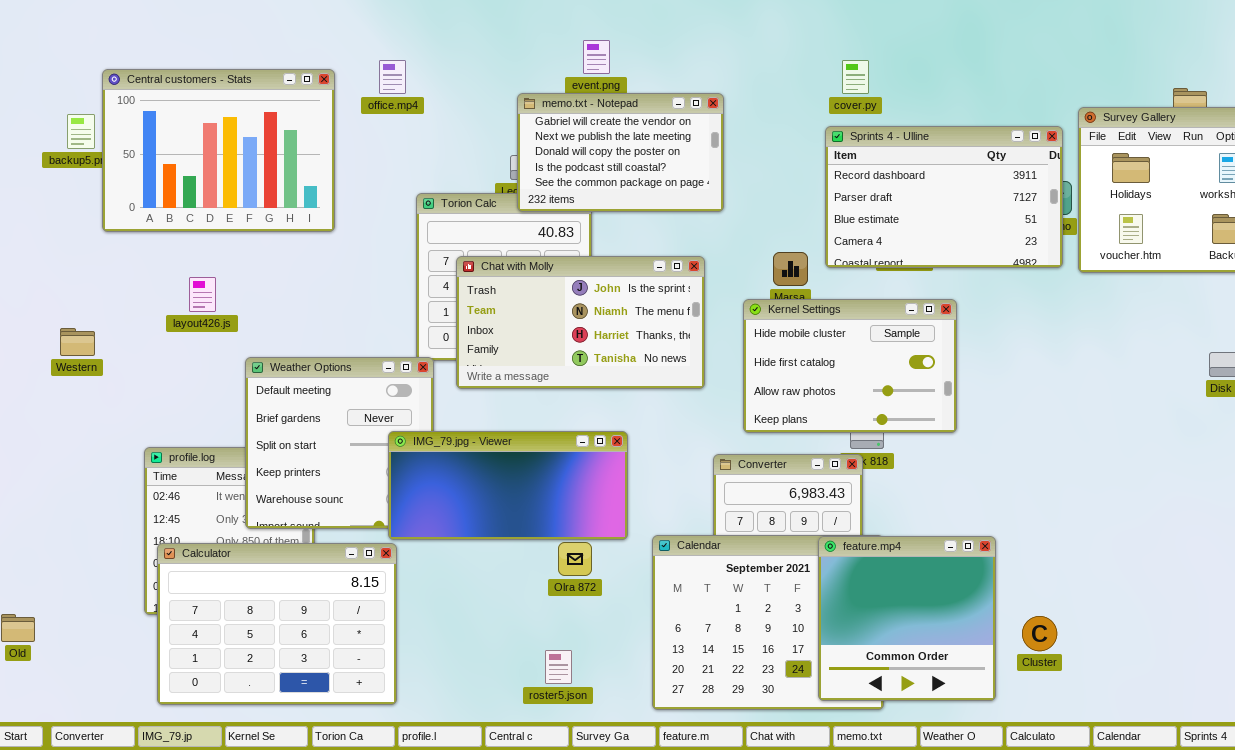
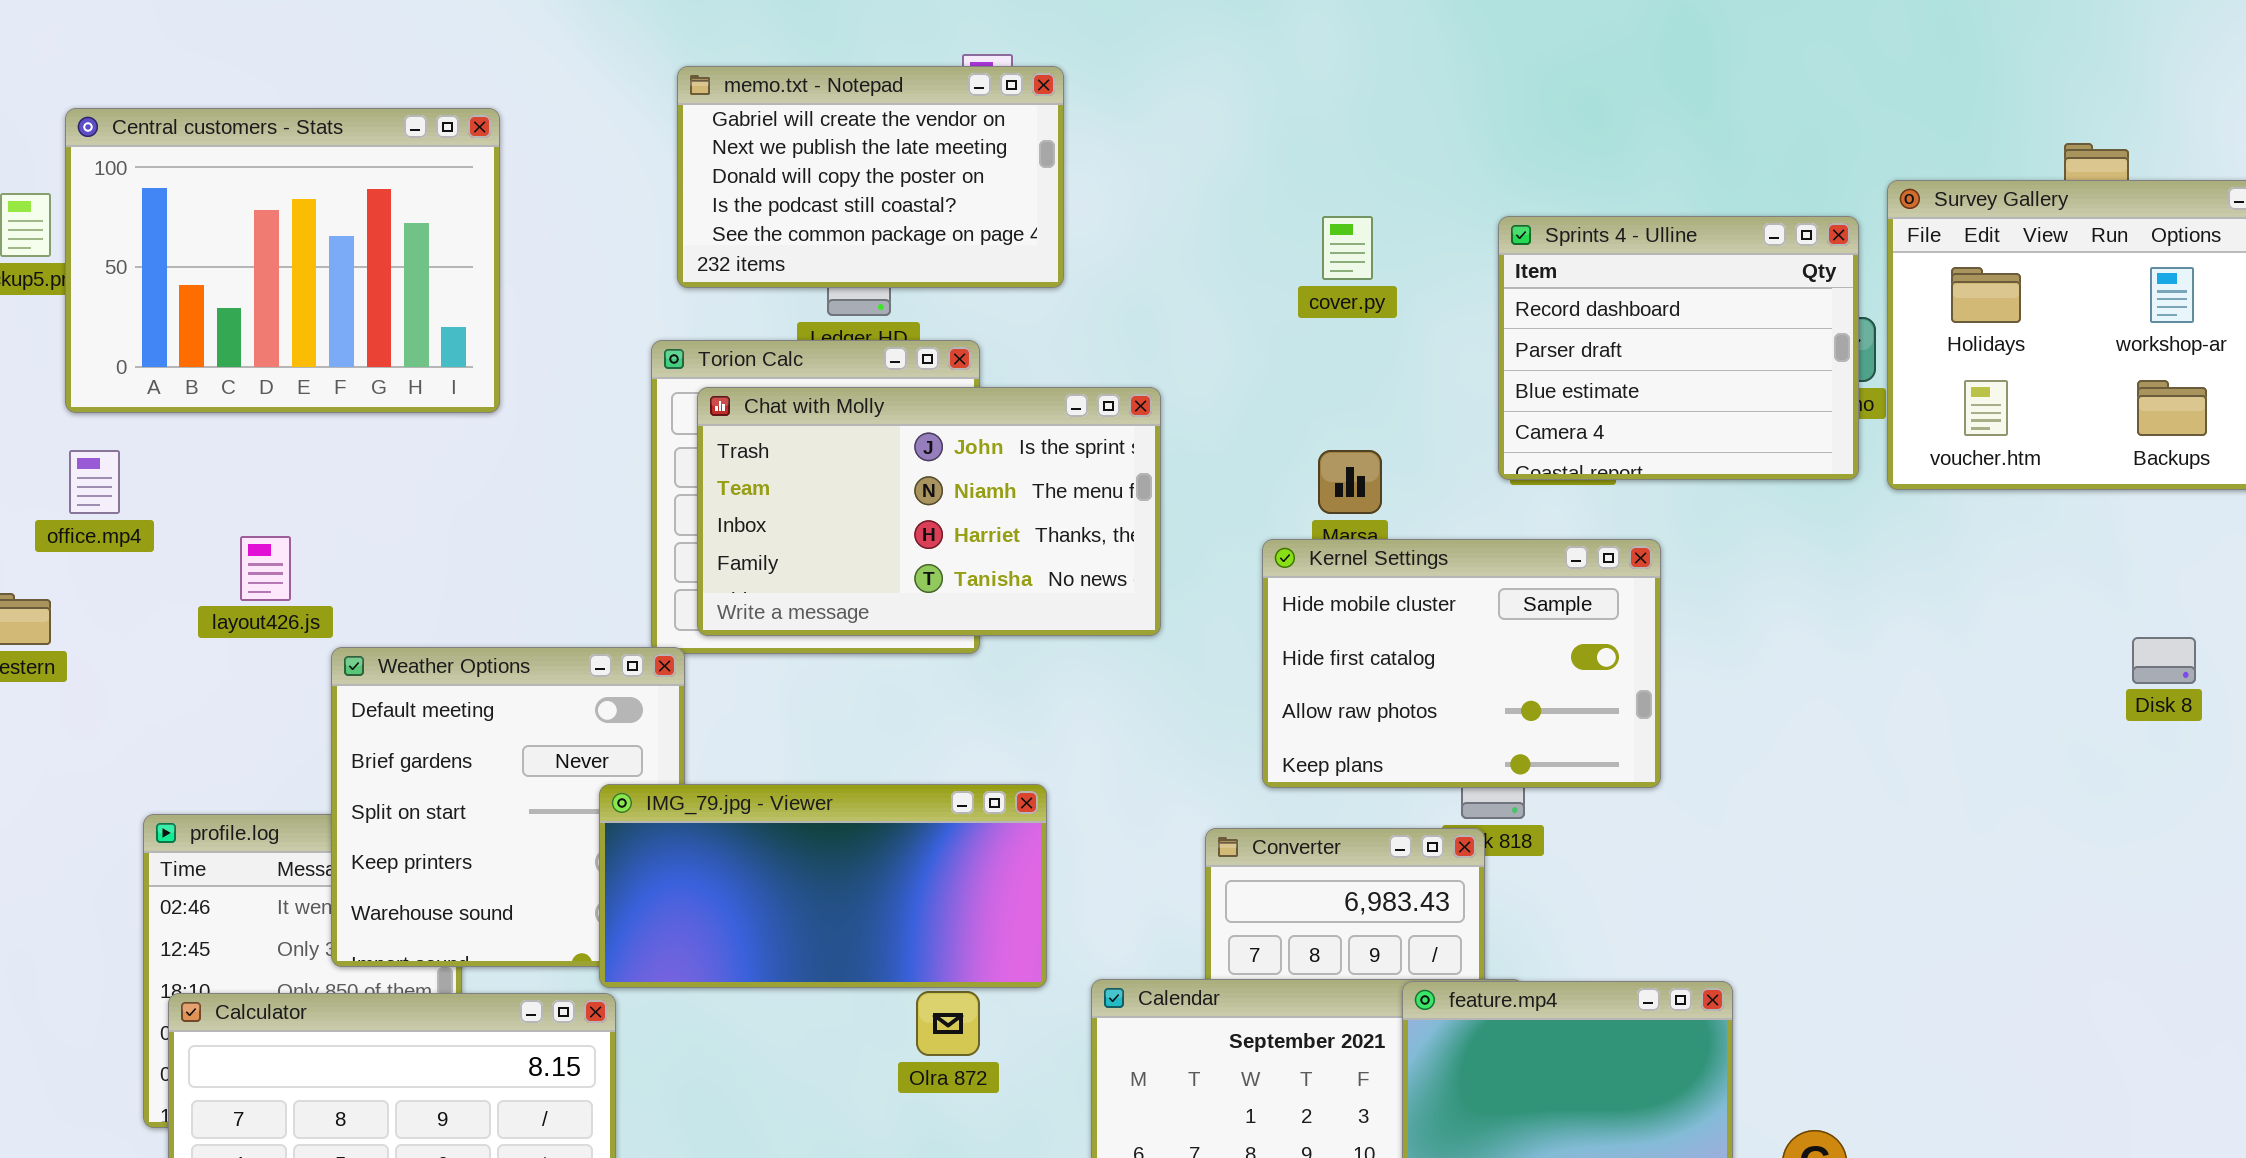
office.mp4: [379,60,406,94] -> [69,450,120,514], moved
cover.py: [842,60,869,94] -> [1322,216,1373,280], moved
memo.txt - Notepad: [517,93,724,212] -> [677,66,1064,288], moved
Sprints 4 - Ulline: [825,126,1063,268] -> [1498,216,1859,480], resized
Chat with Molly: [456,256,705,389] -> [697,387,1161,636], moved
layout426.js: [189,277,216,312] -> [240,536,291,601], moved

